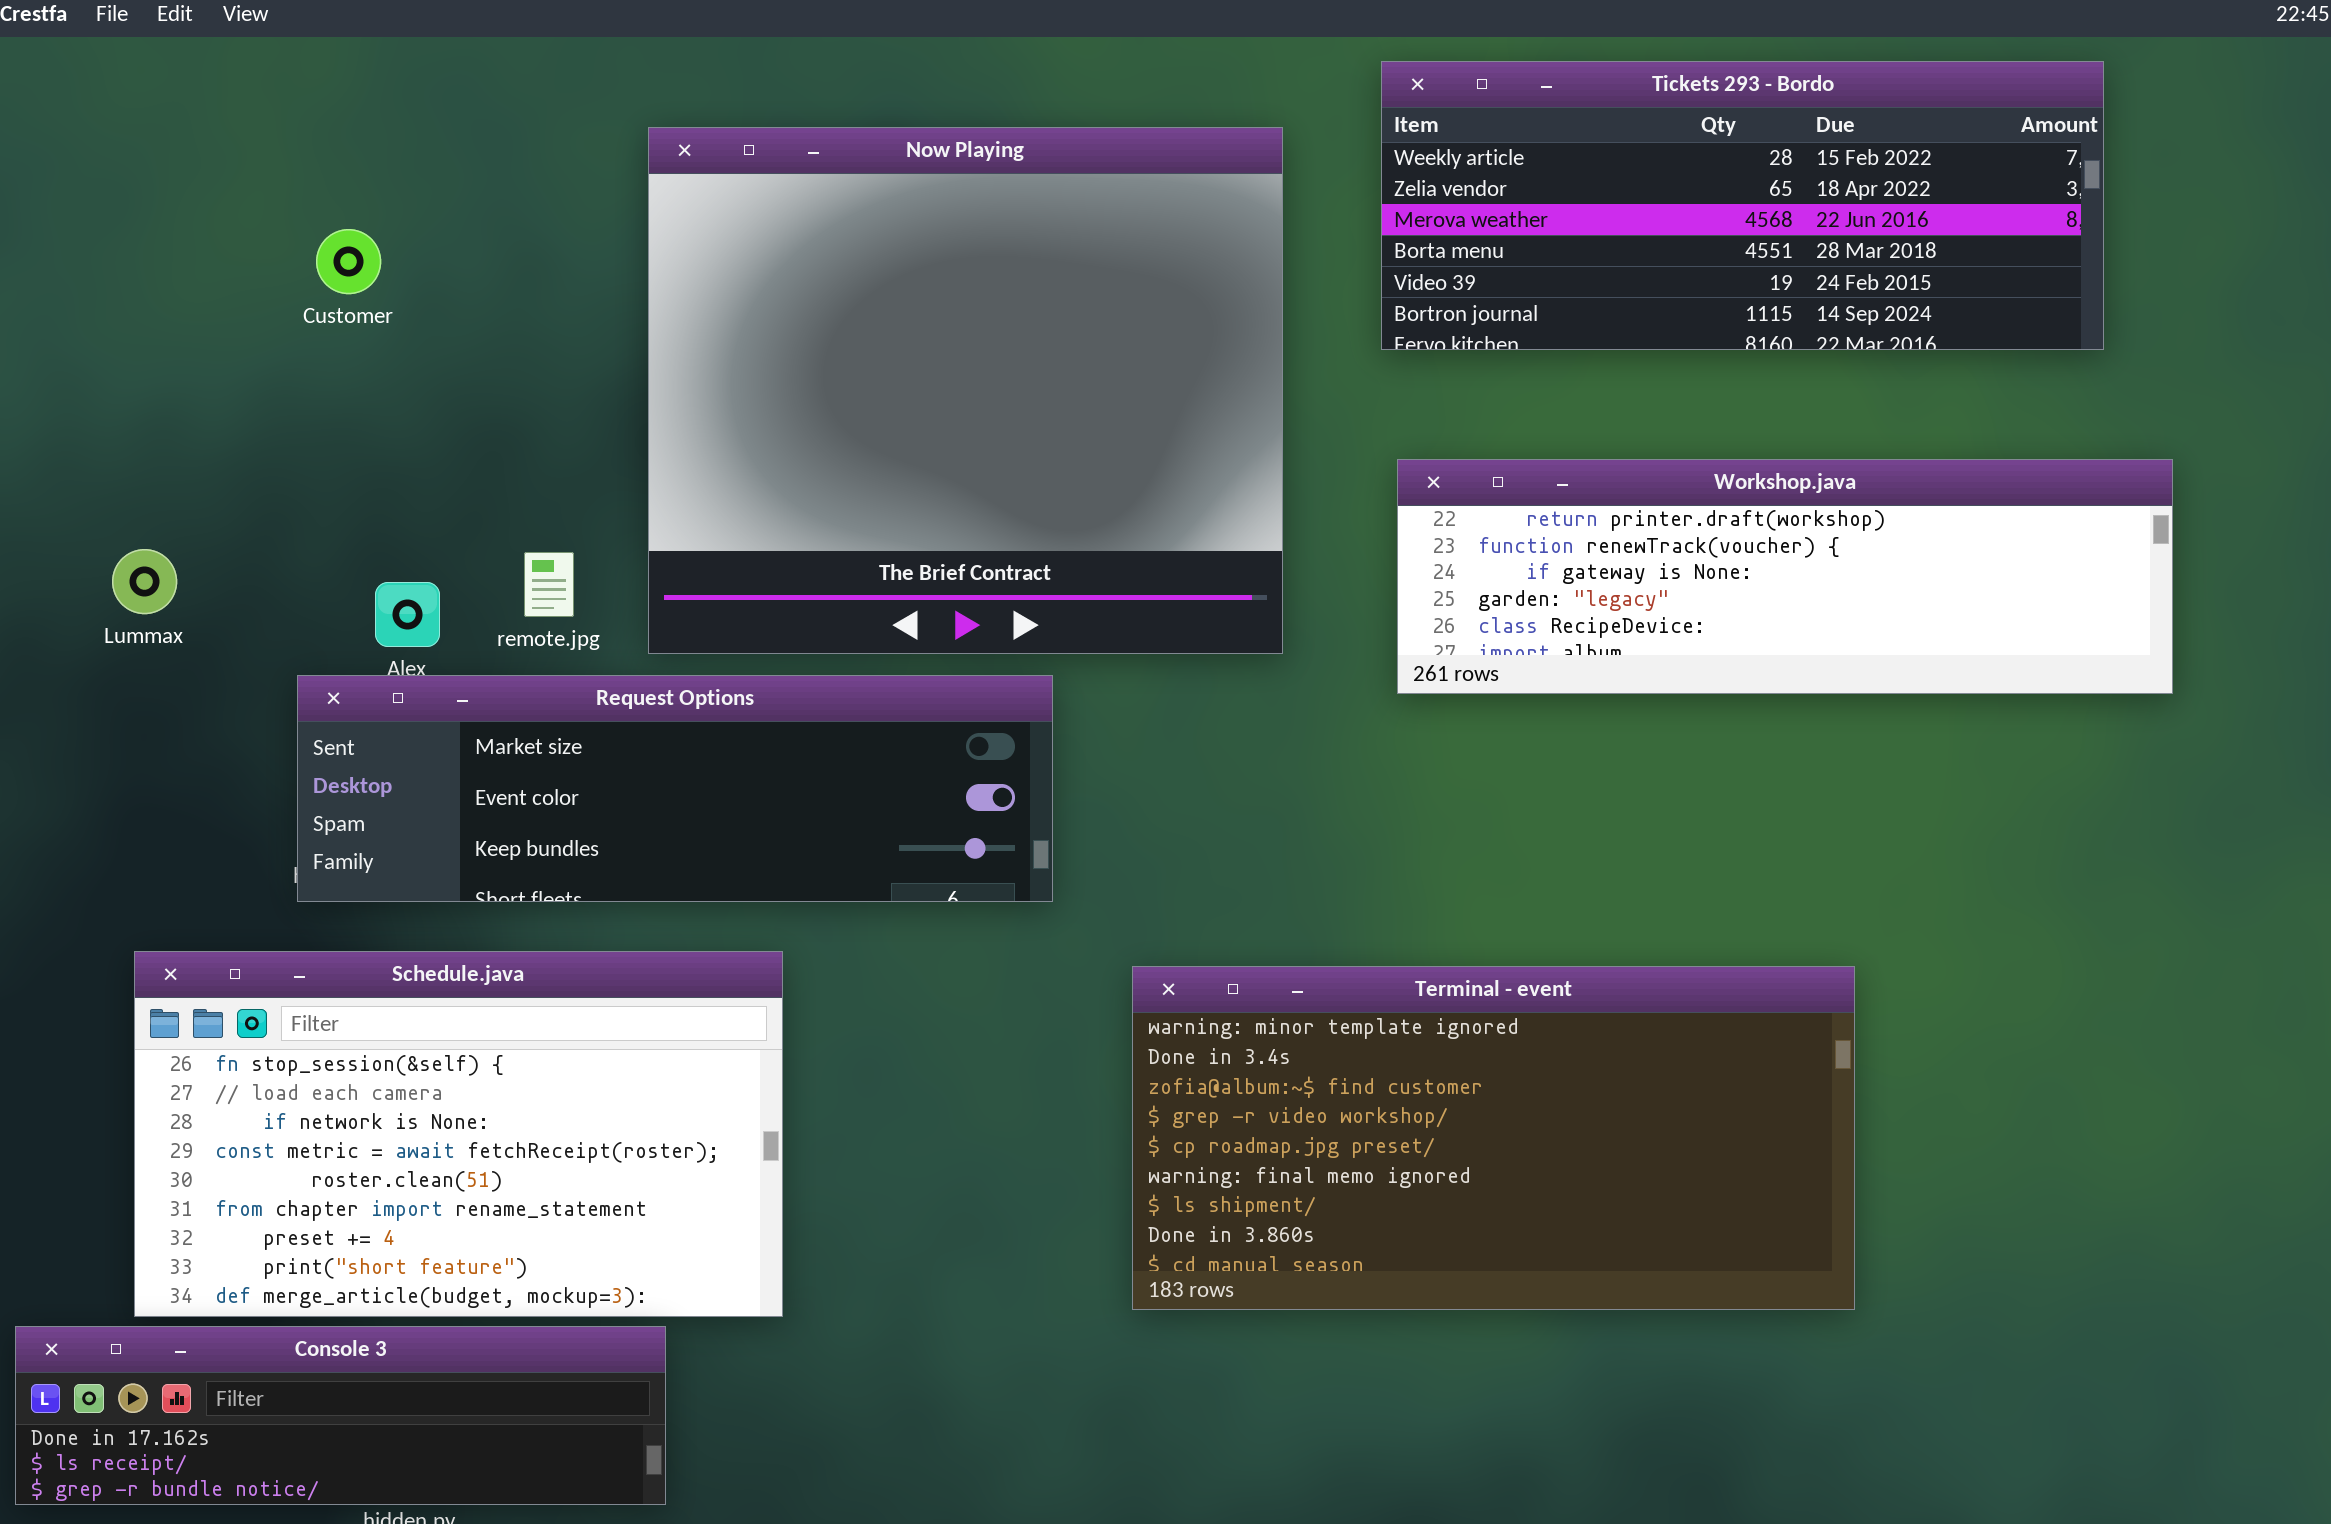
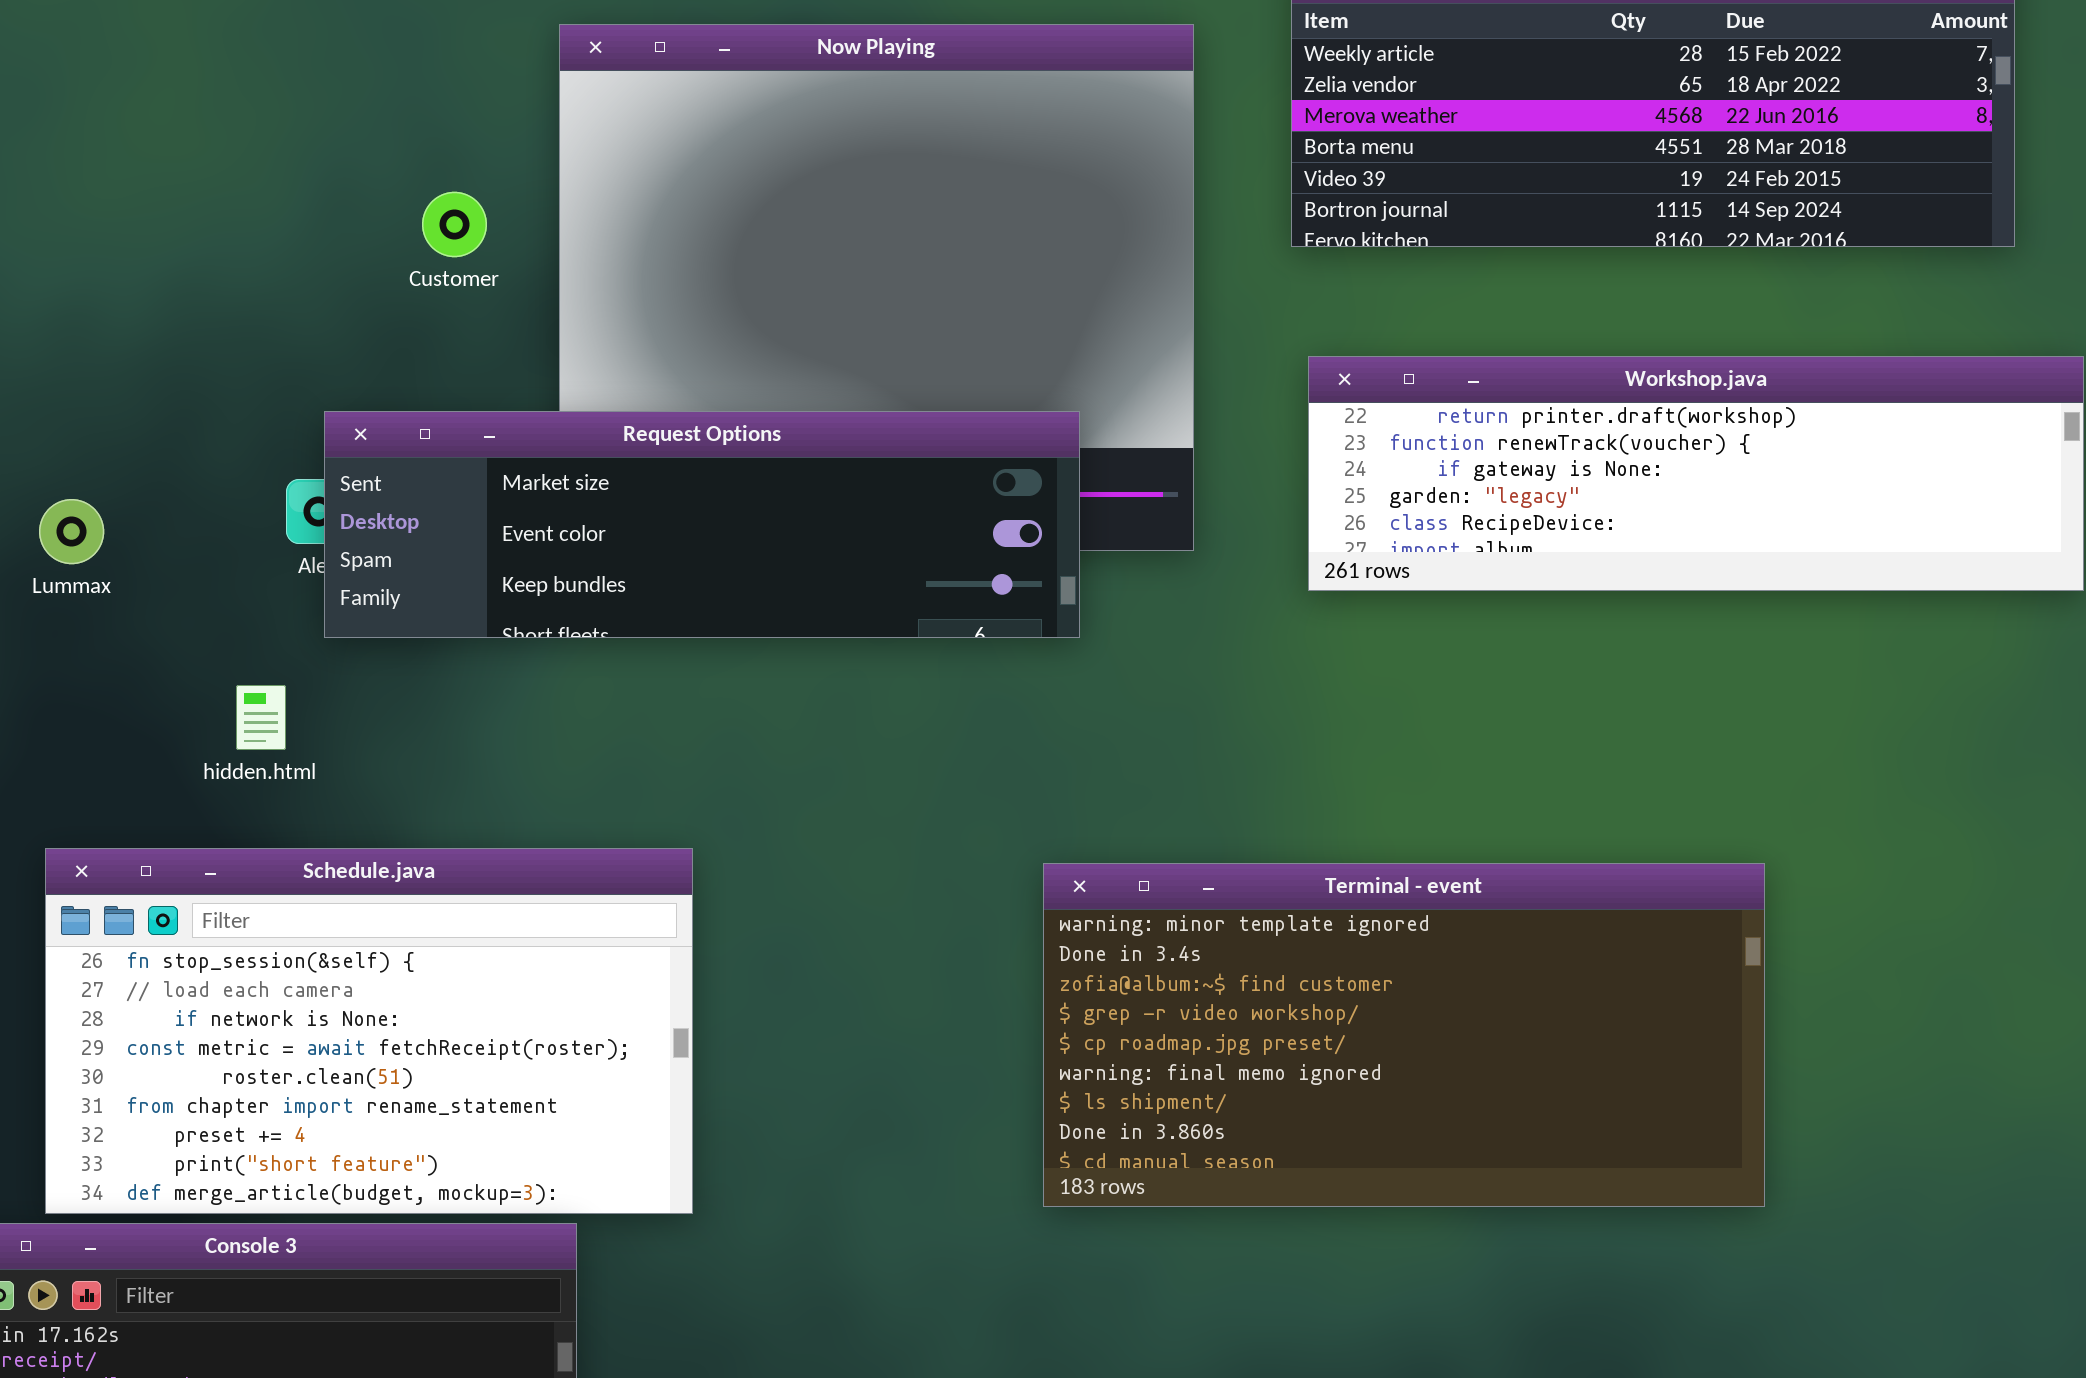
Customer: [316,229,381,294] -> [422,192,487,257], moved
Lummax: [112,549,177,614] -> [39,499,104,564], moved
Request Options: [297,675,1053,902] -> [324,411,1080,638], moved

